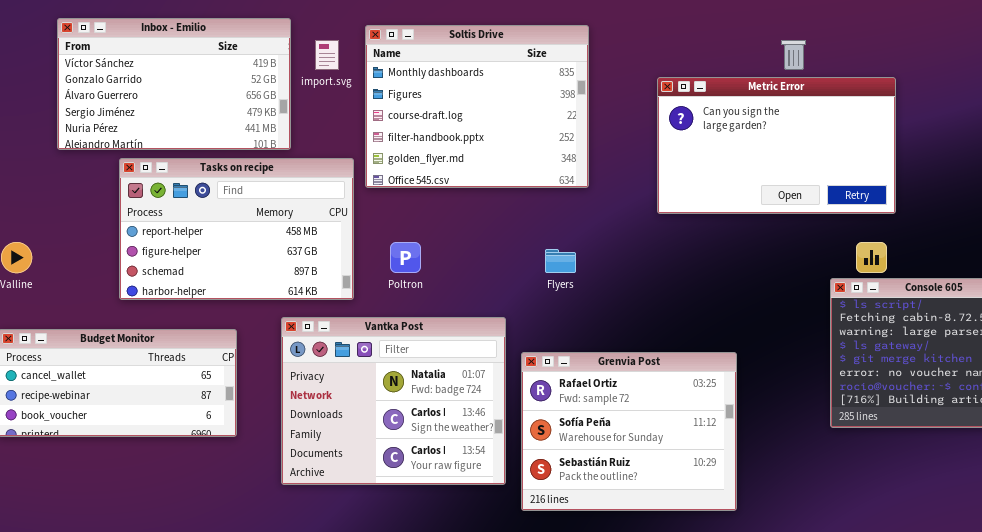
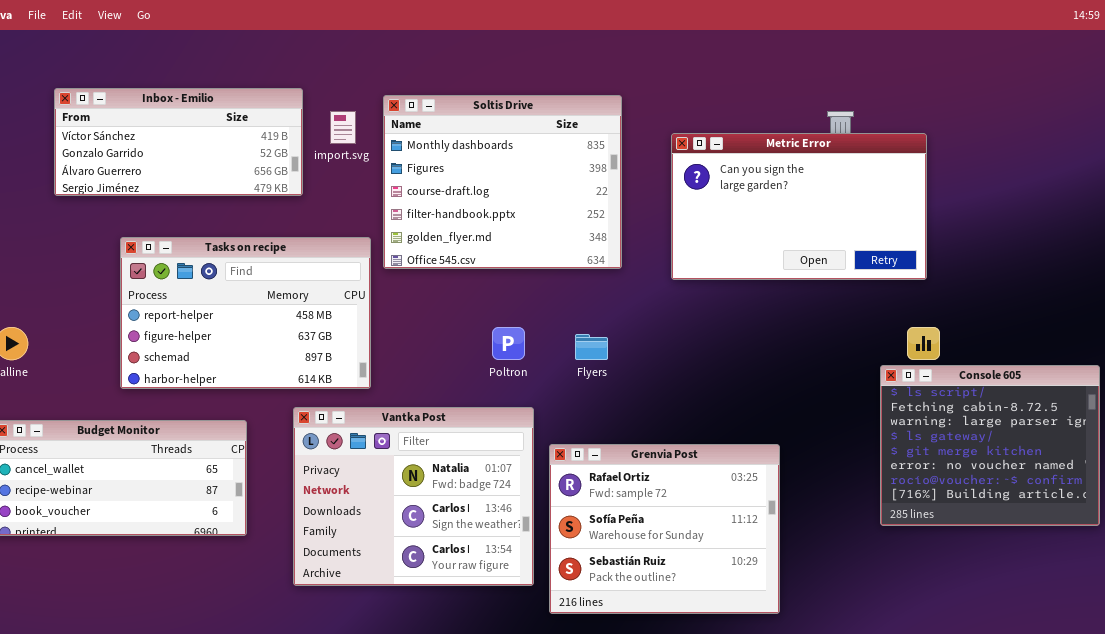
Inbox - Emilio: [57,18,291,150] -> [54,88,303,196], resized
Metric Error: [657,77,896,214] -> [671,133,927,280], moved
Poltron: [390,242,421,273] -> [492,327,525,360], moved

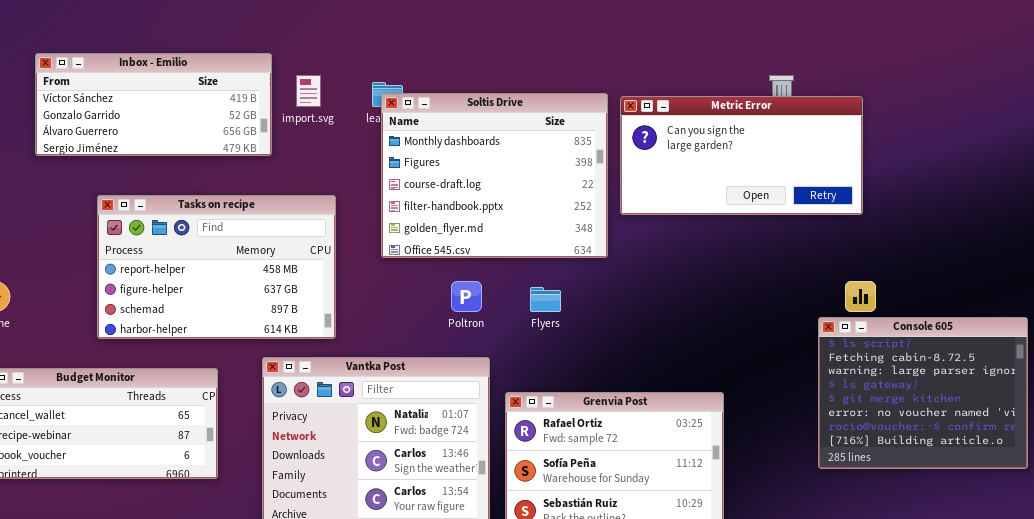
Soltis Drive: [383,95,622,269] -> [381,93,608,258], moved
Metric Error: [671,133,927,280] -> [620,96,863,215], resized

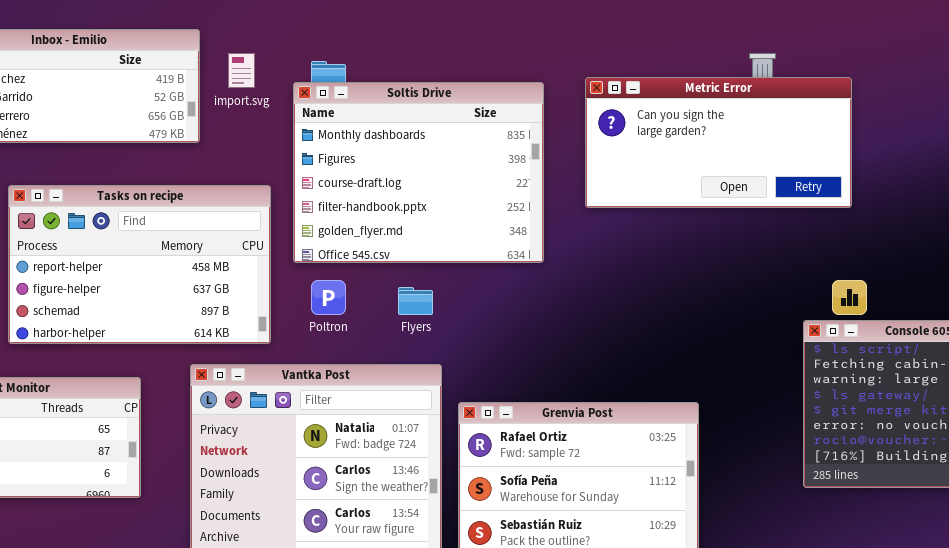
Soltis Drive: [381,93,608,258] -> [293,82,544,263], moved
Poltron: [451,281,482,312] -> [311,280,346,315], moved
Flyers: [530,287,561,312] -> [398,287,433,315], moved

